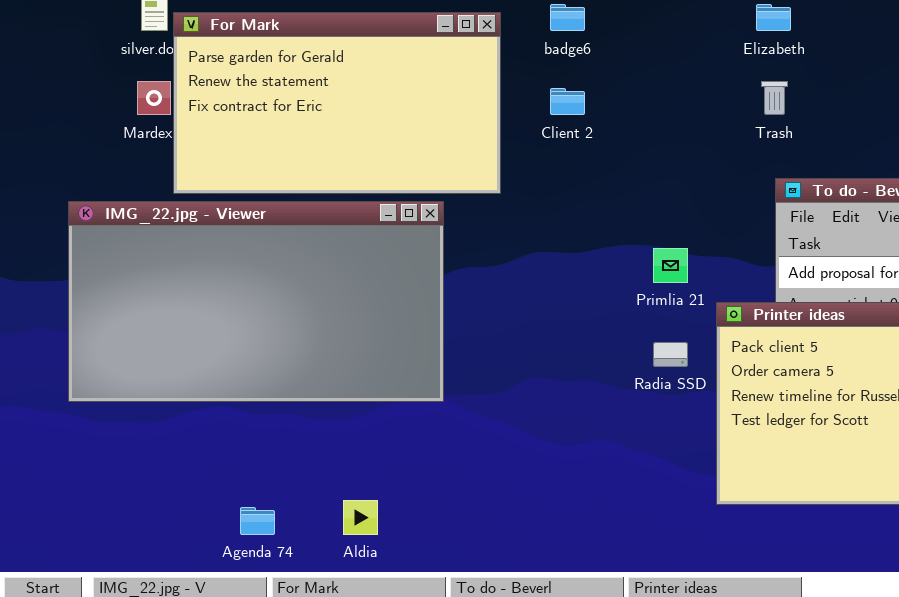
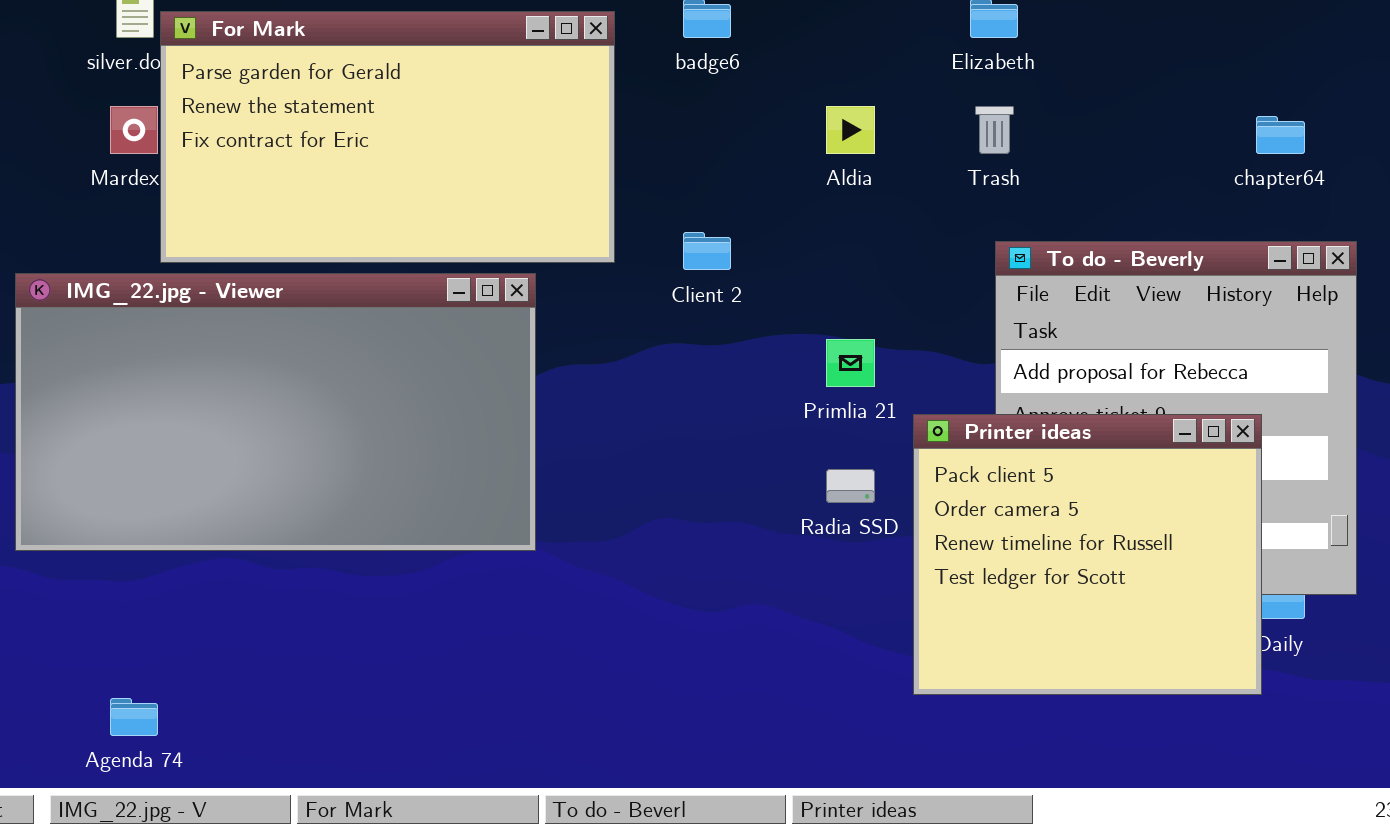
Client 2: [550,88,585,115] -> [683,232,731,270], moved
Aldia: [343,500,378,535] -> [826,106,875,154], moved
Agenda 74: [240,507,275,535] -> [110,698,158,736], moved

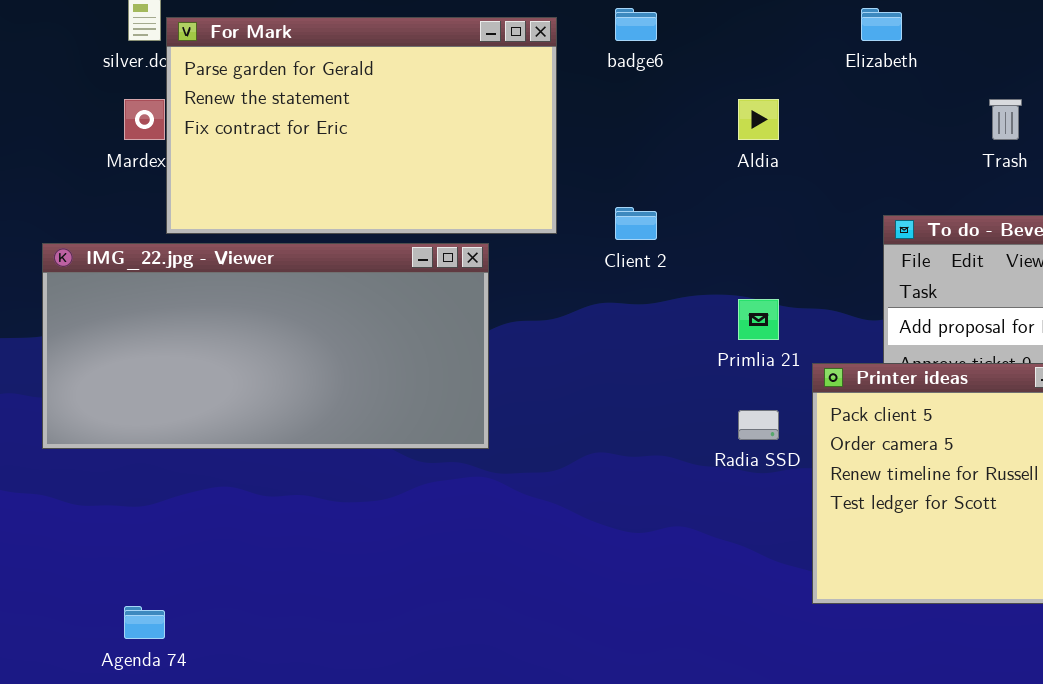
Trash: [975,106,1014,154] -> [989,99,1022,140], moved
IMG_22.jpg - Viewer: [15,273,536,551] -> [42,243,489,449], resized

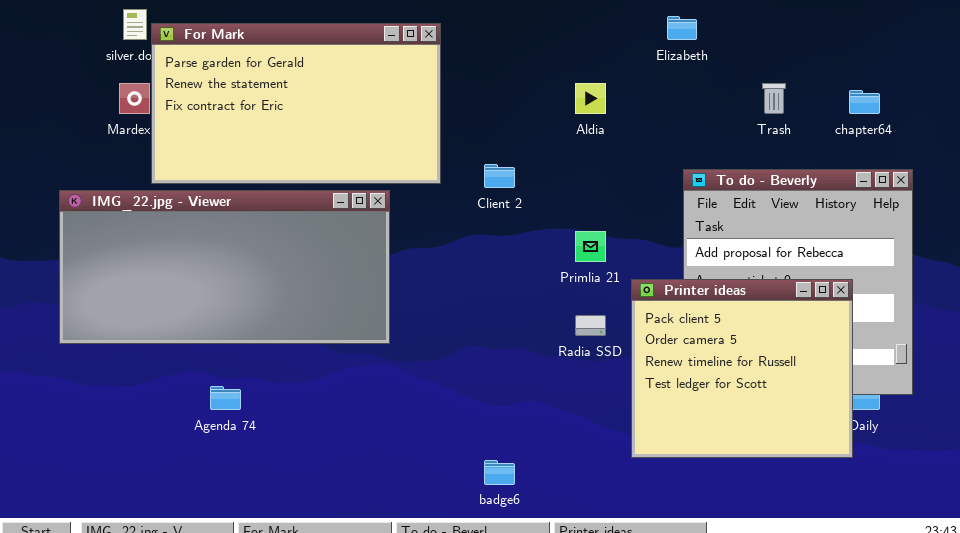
badge6: [615,8,657,41] -> [484,460,515,485], moved
Agenda 74: [124,606,165,639] -> [210,386,241,410], moved

